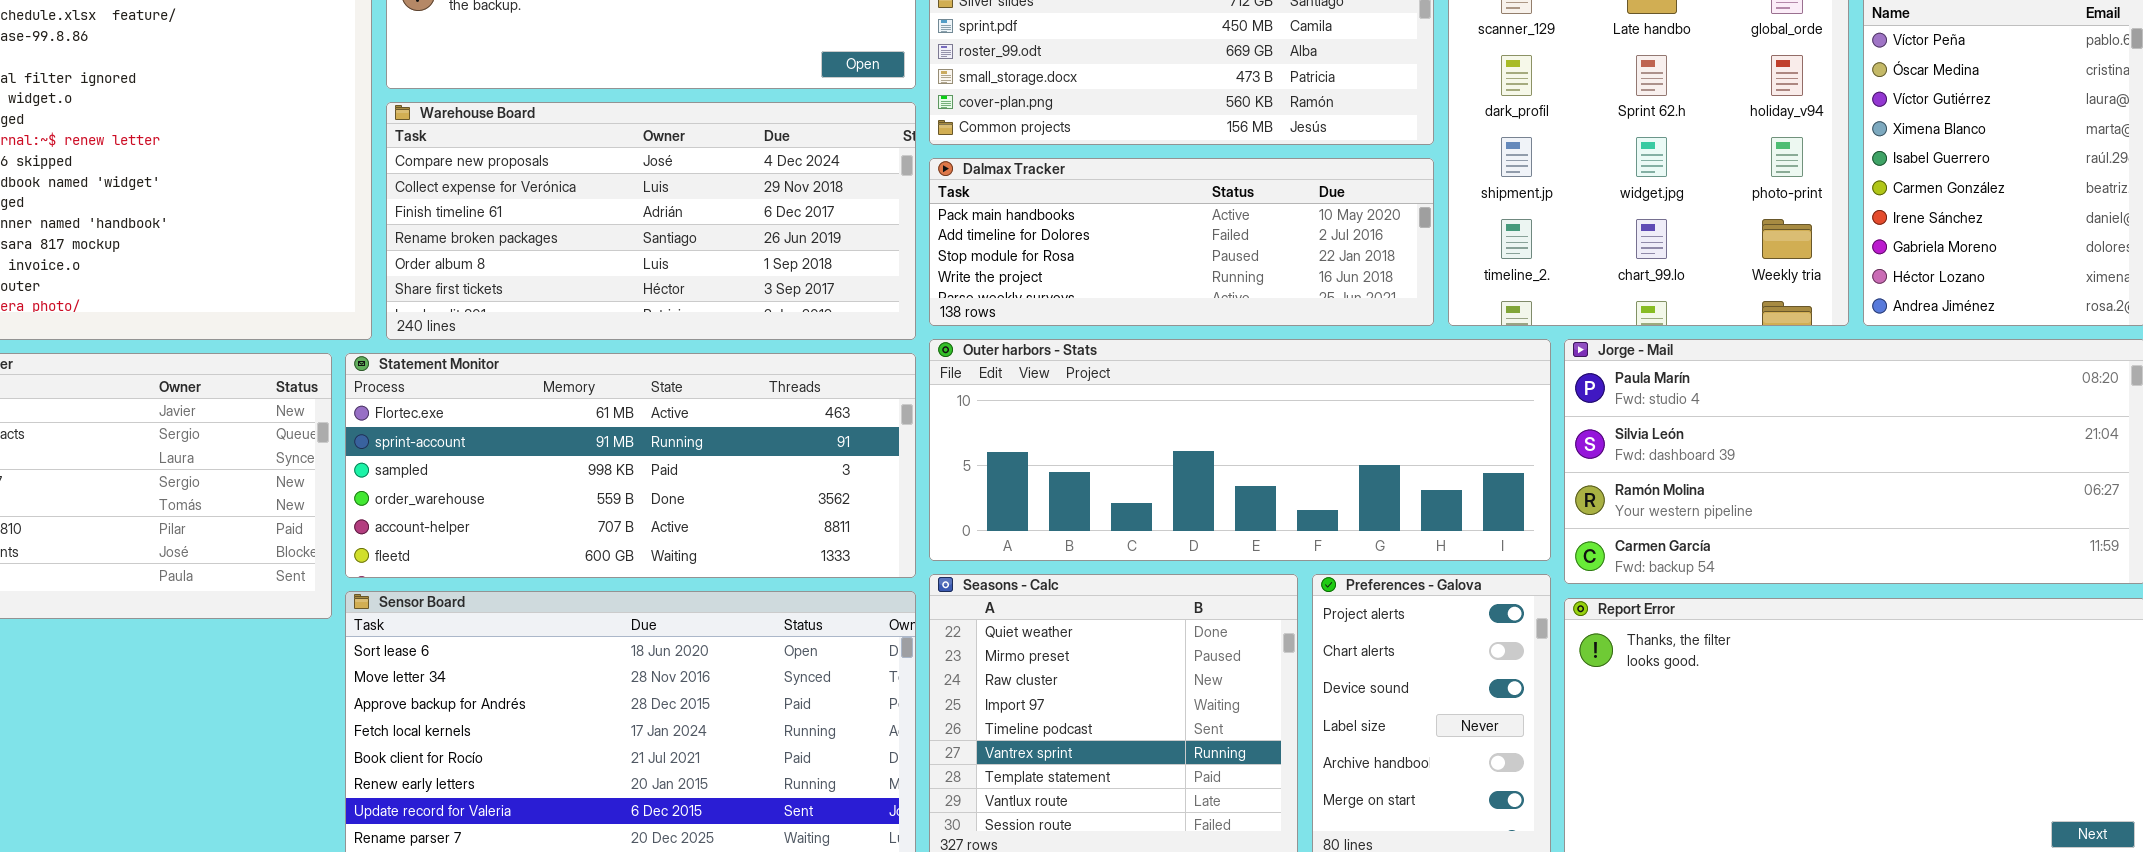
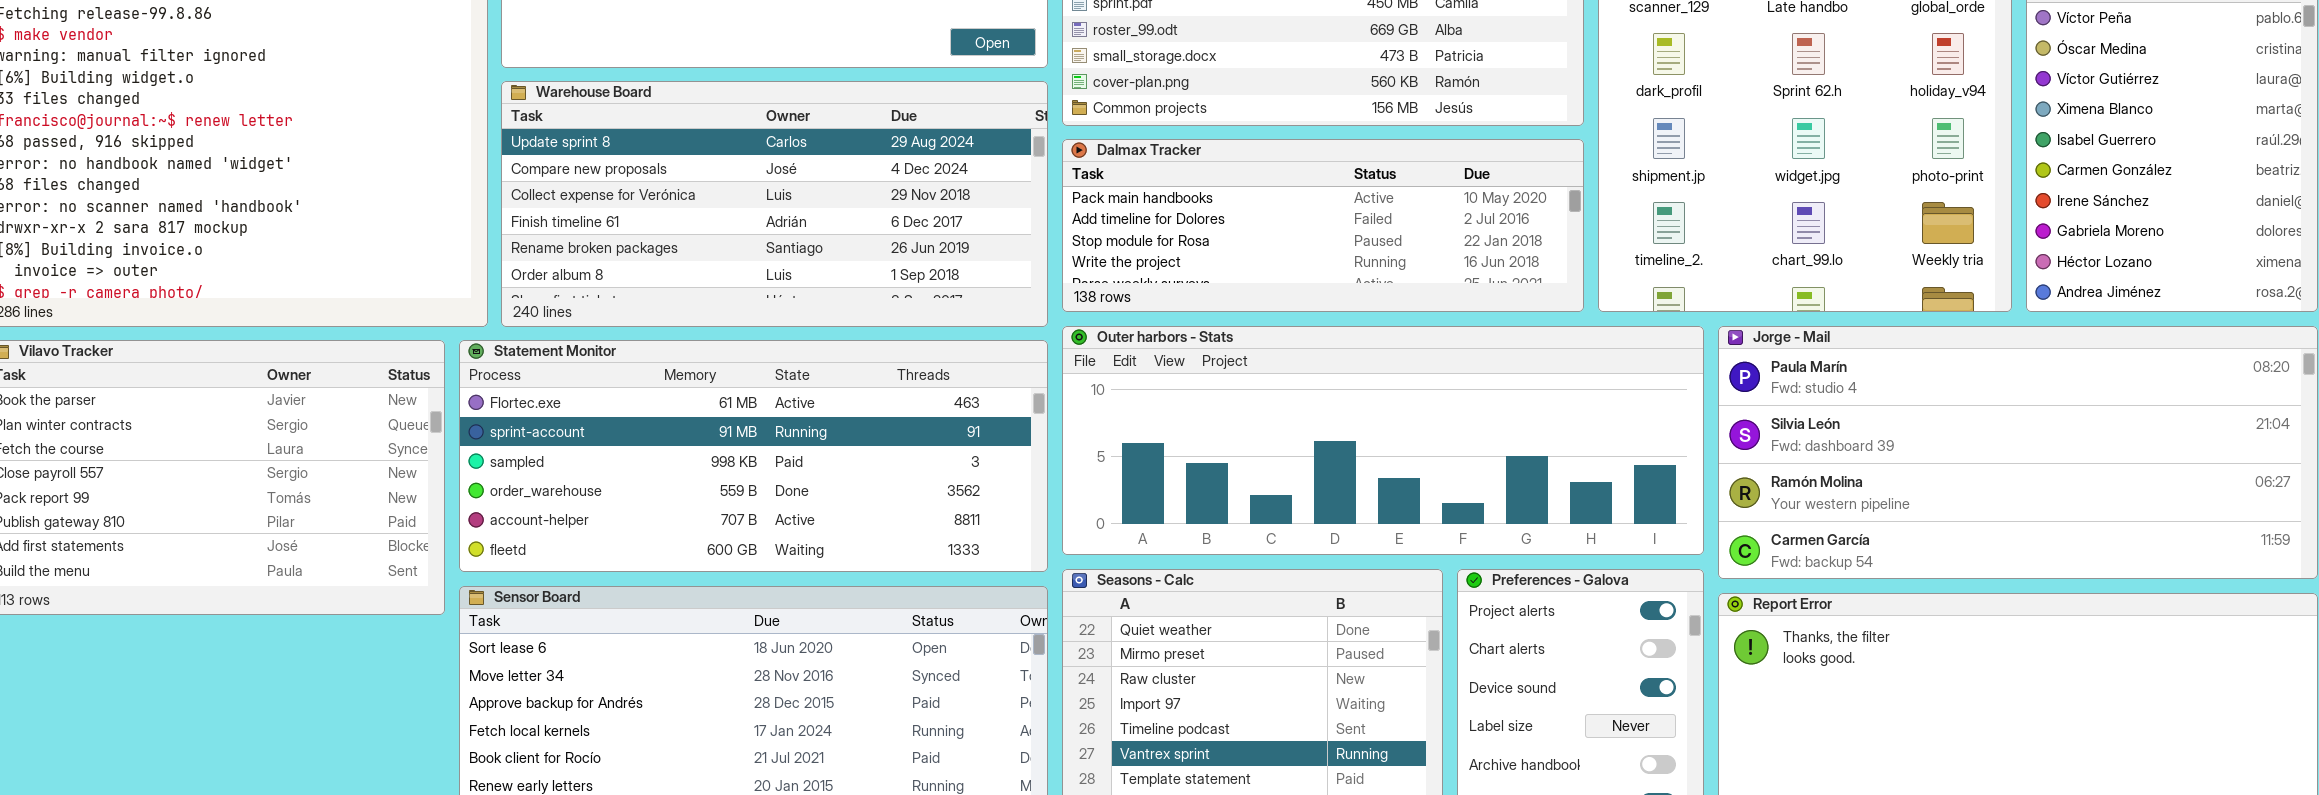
Warehouse Board: [386,102,916,340] -> [501,81,1048,327], scrolled up 1 row

